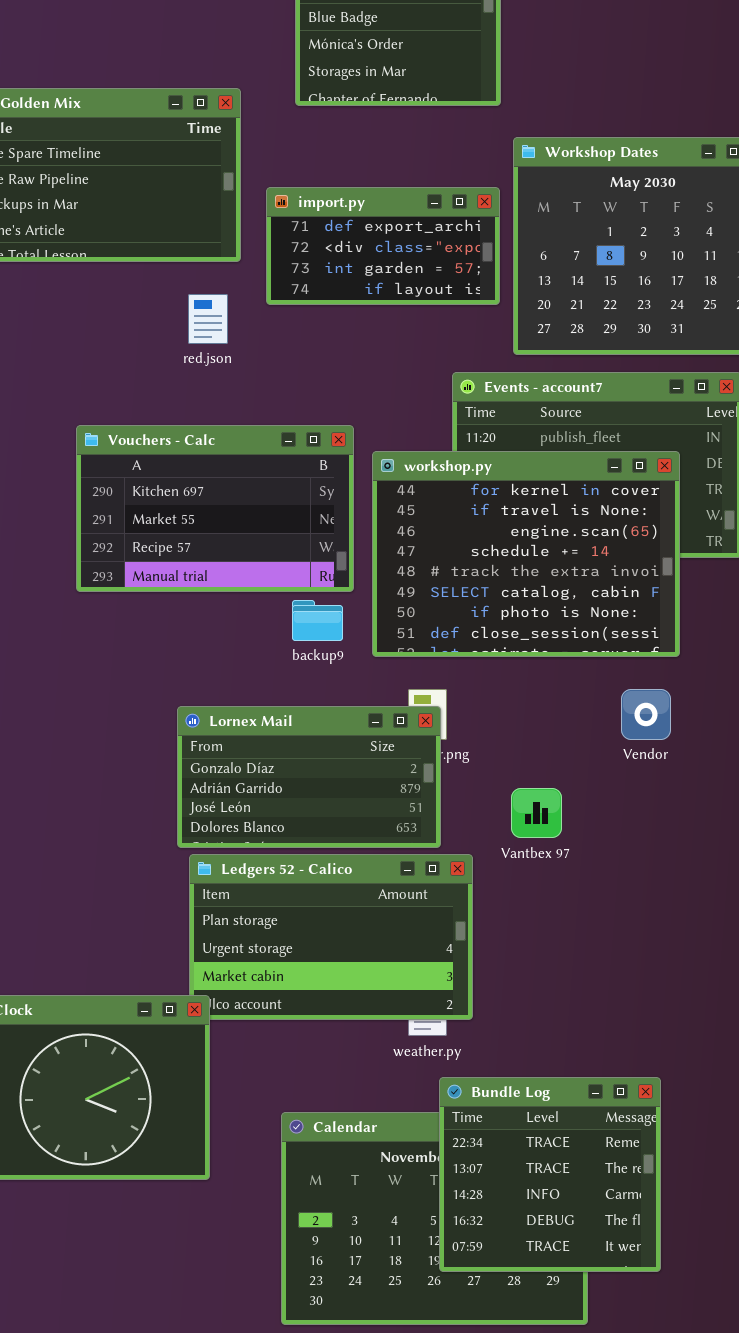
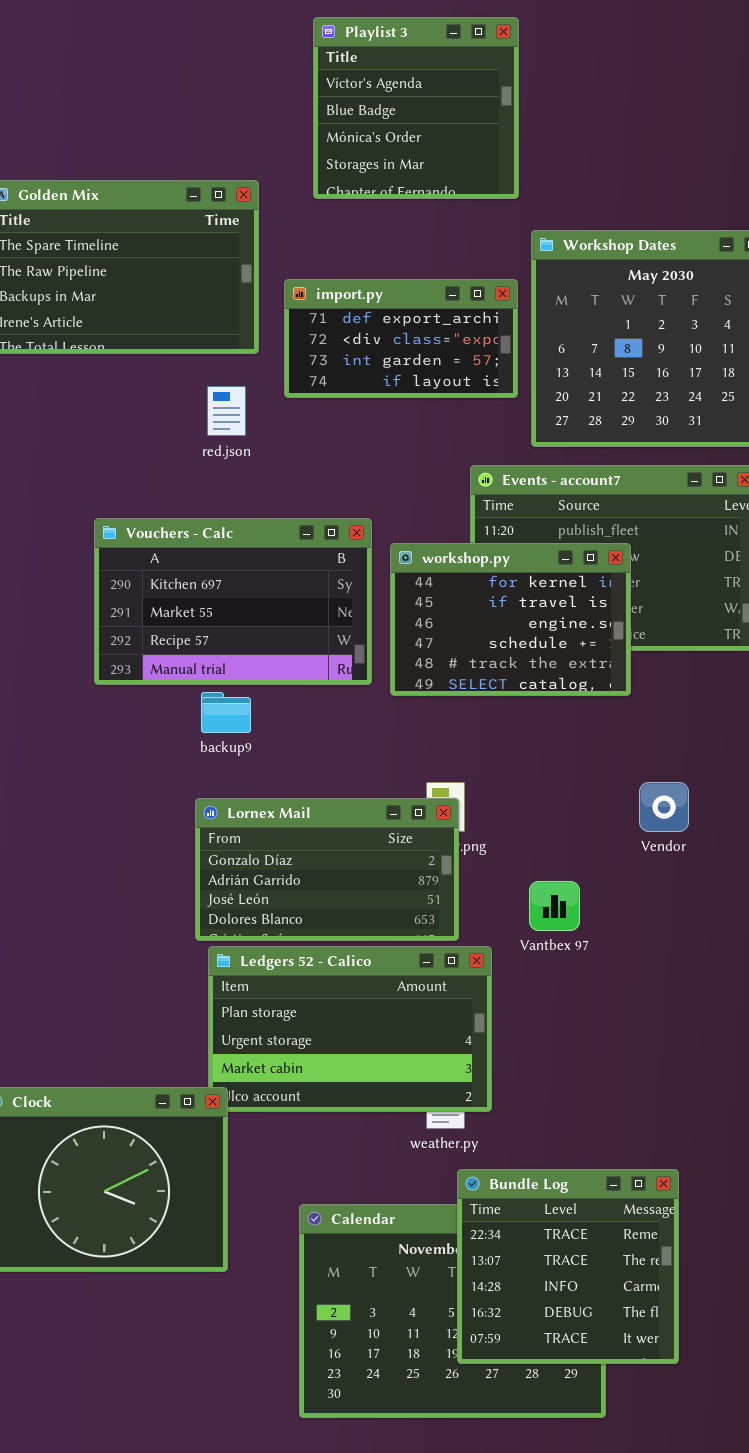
workshop.py: [372,451,680,657] -> [390,543,631,696], resized
backup9: [292,600,343,641] -> [201,692,251,733], moved

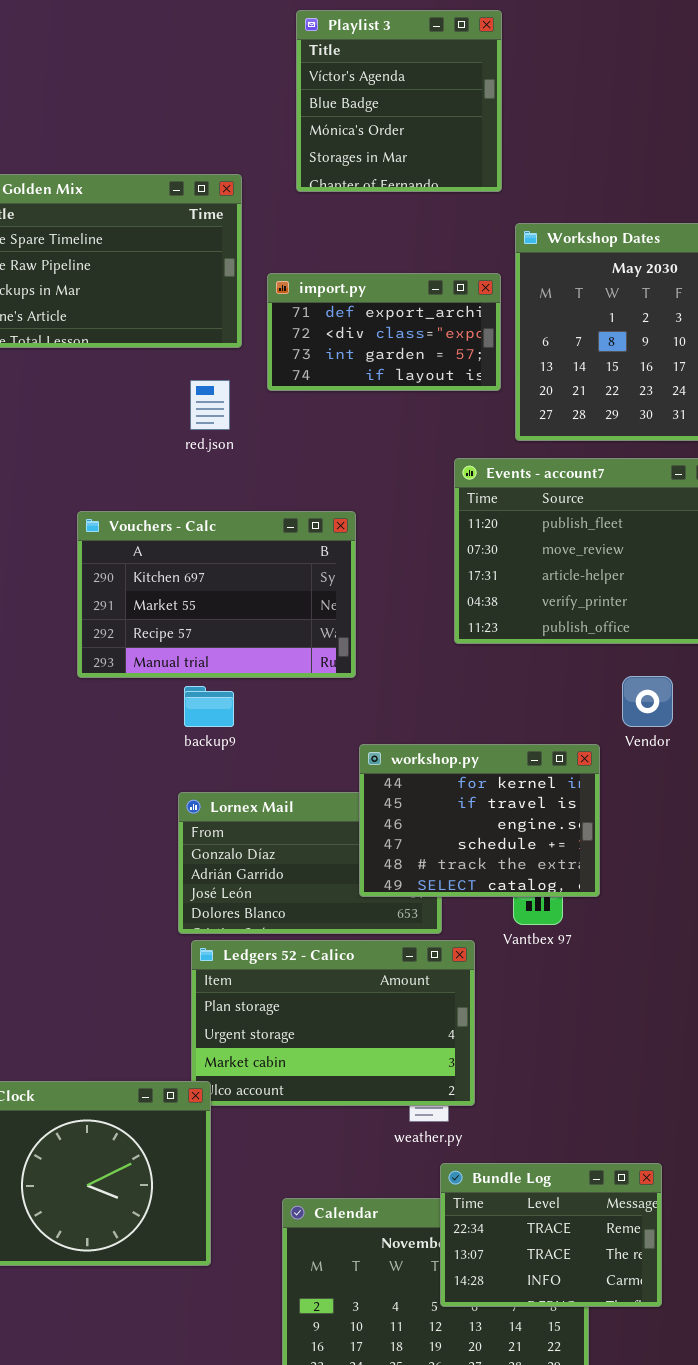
workshop.py: [390,543,631,696] -> [359,744,600,897], moved
Vendor: [639,782,689,832] -> [622,676,673,727], moved
Bundle Log: [457,1169,679,1364] -> [440,1163,662,1307], resized

